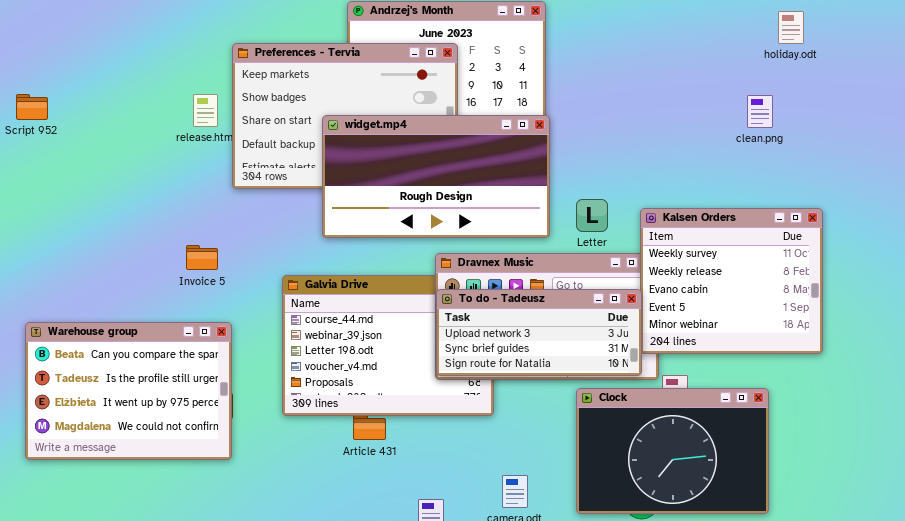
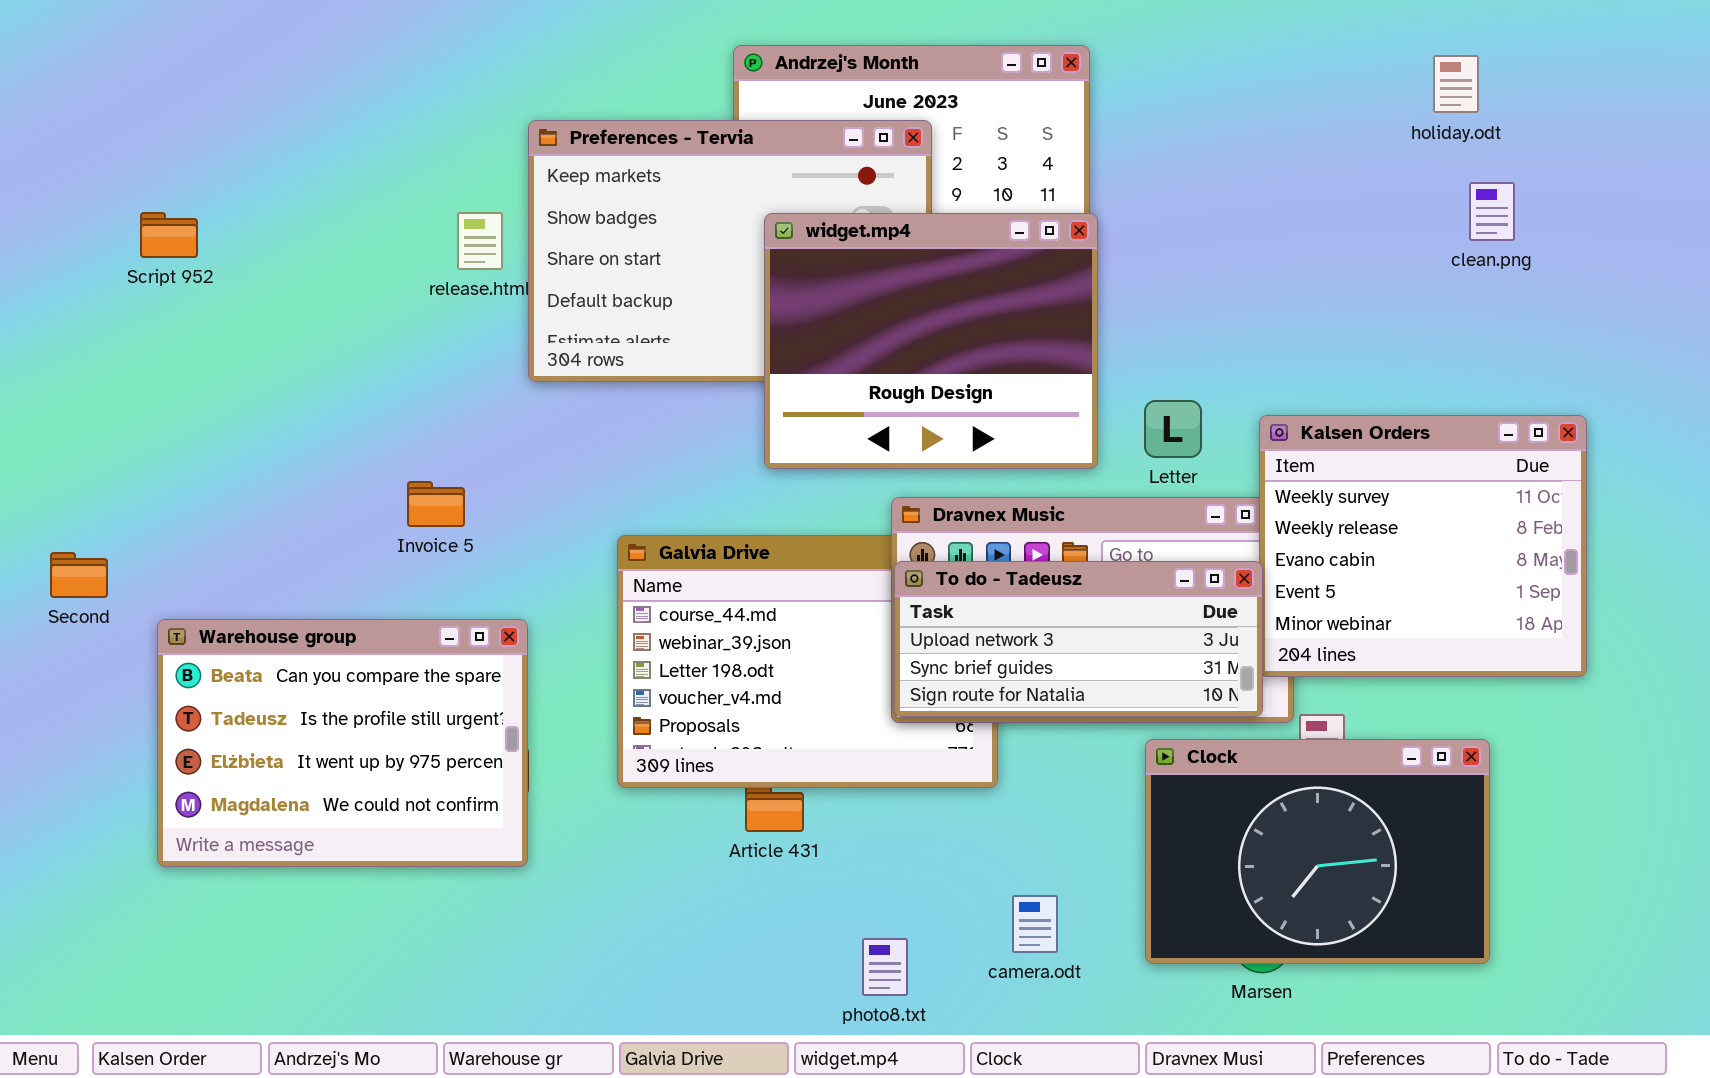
holiday.odt: [778,11,804,44] -> [1433,55,1479,113], moved
clean.png: [747,95,773,128] -> [1469,182,1515,241], moved
widget.mp4: [322,115,550,238] -> [764,213,1098,469], resized
Invoice 5: [186,245,218,270] -> [407,481,465,527], moved

